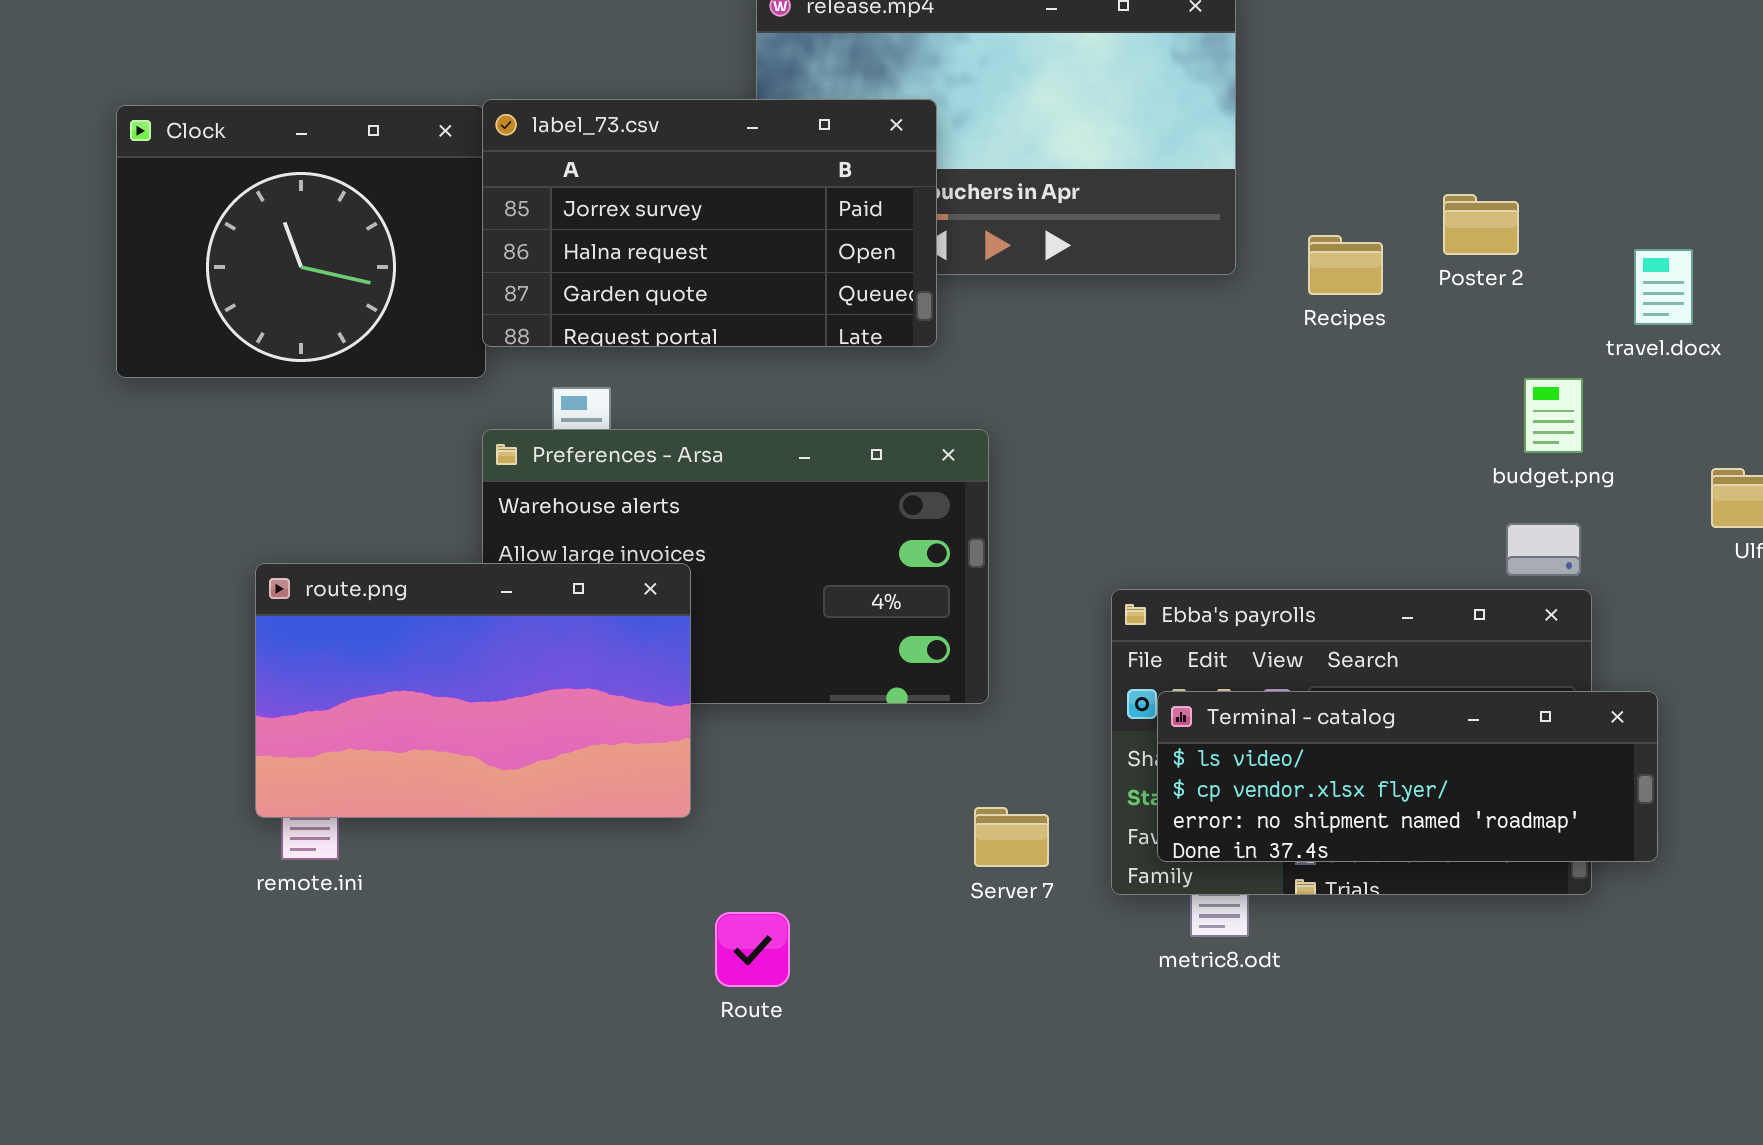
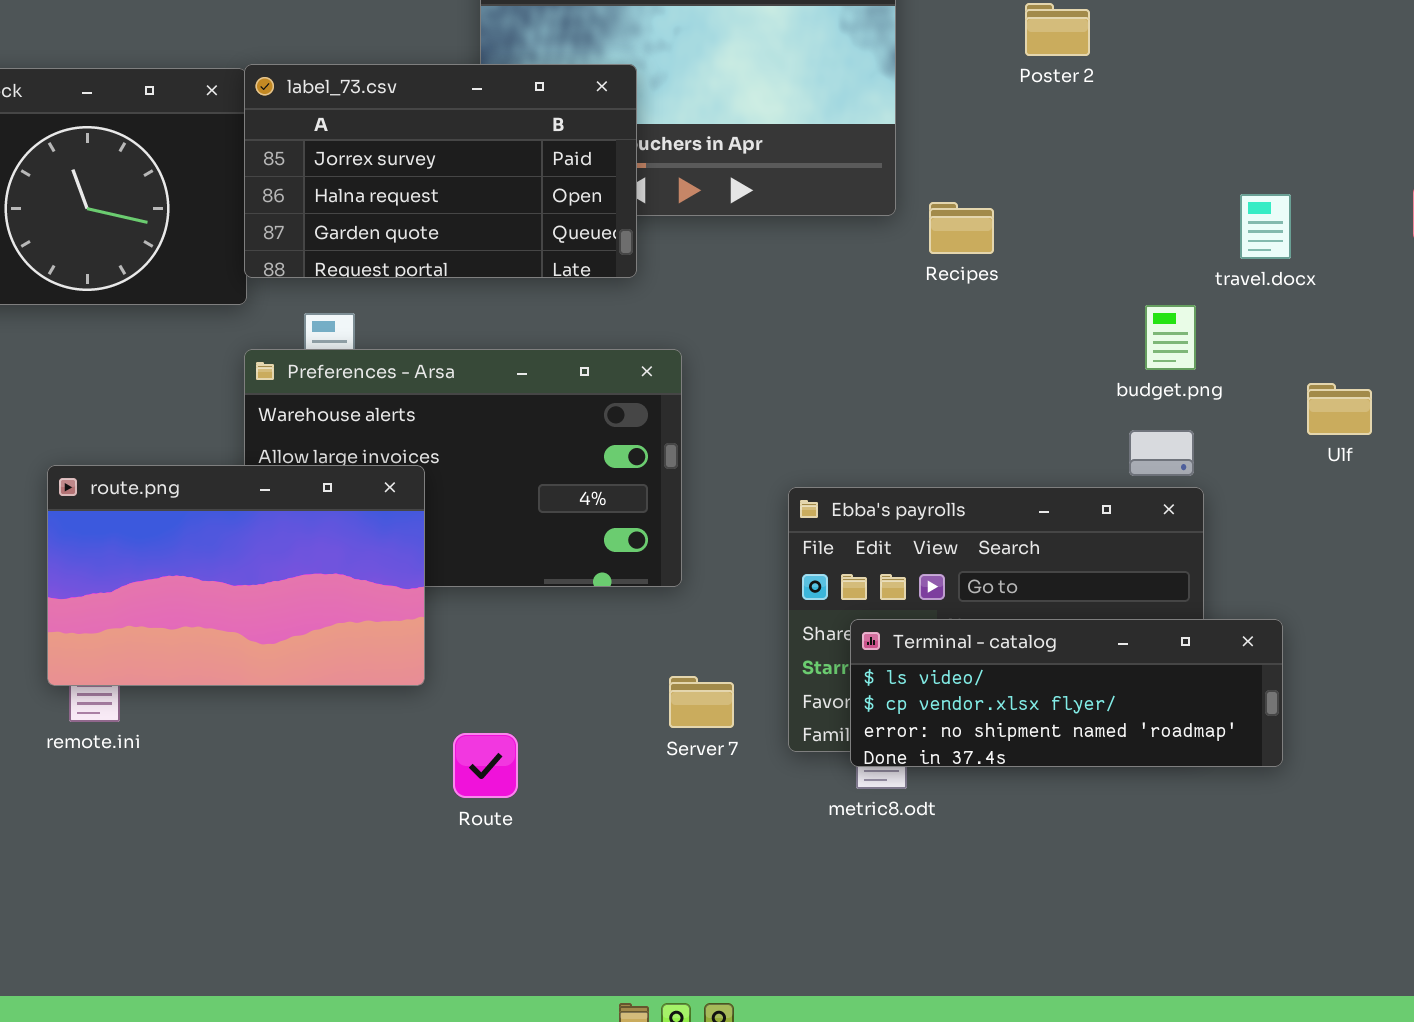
Poster 2: [1443,194,1519,255] -> [1025,3,1090,56], moved
Recipes: [1308,235,1383,295] -> [929,202,994,254], moved
Terminal - catalog: [1157,691,1658,862] -> [850,619,1283,767], moved
Route: [715,912,790,987] -> [453,733,518,798], moved

